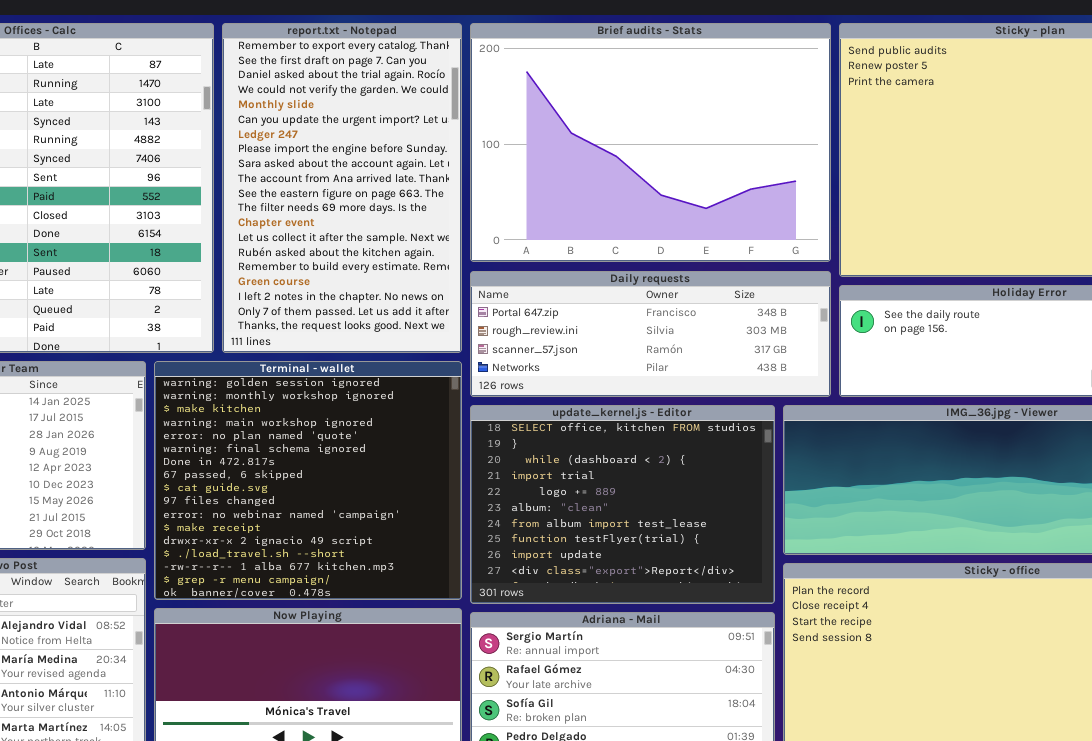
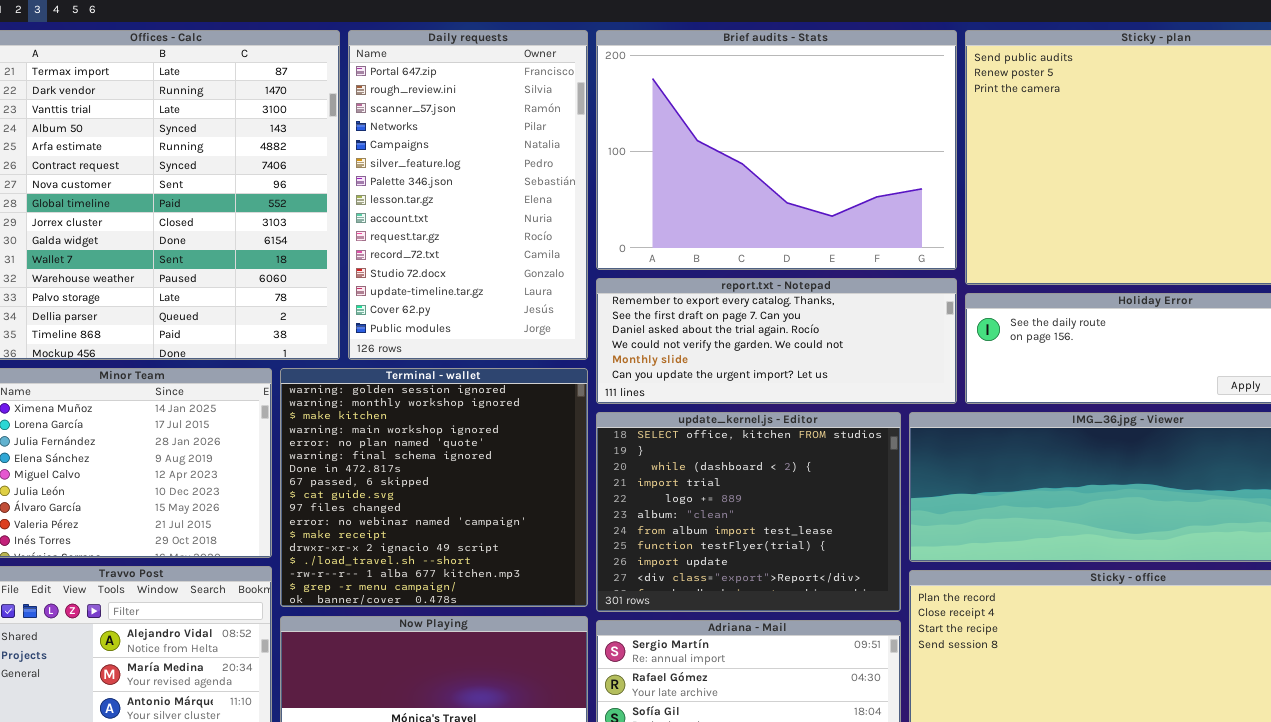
report.txt - Notepad: [222,23,462,353] -> [596,278,957,404], moved, resized
Daily requests: [470,271,831,397] -> [348,30,588,360], moved, resized

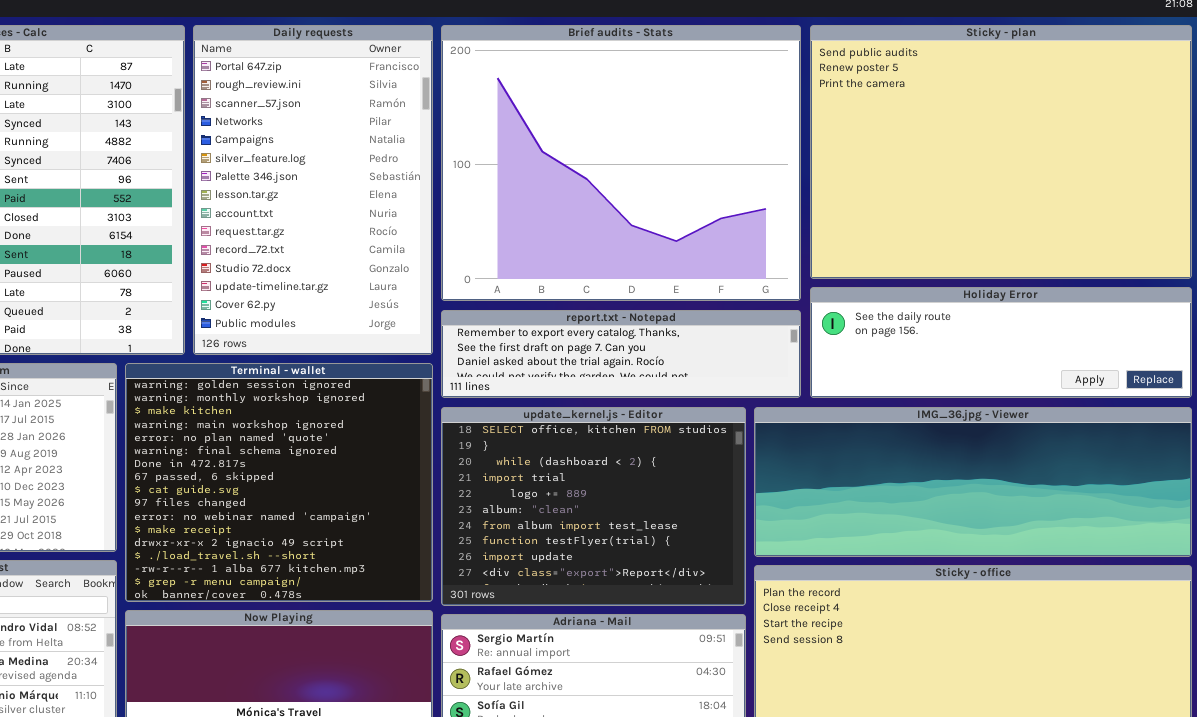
Brief audits - Stats: [596,30,957,270] -> [441,25,801,301], resized
report.txt - Notepad: [596,278,957,404] -> [441,310,801,398], resized

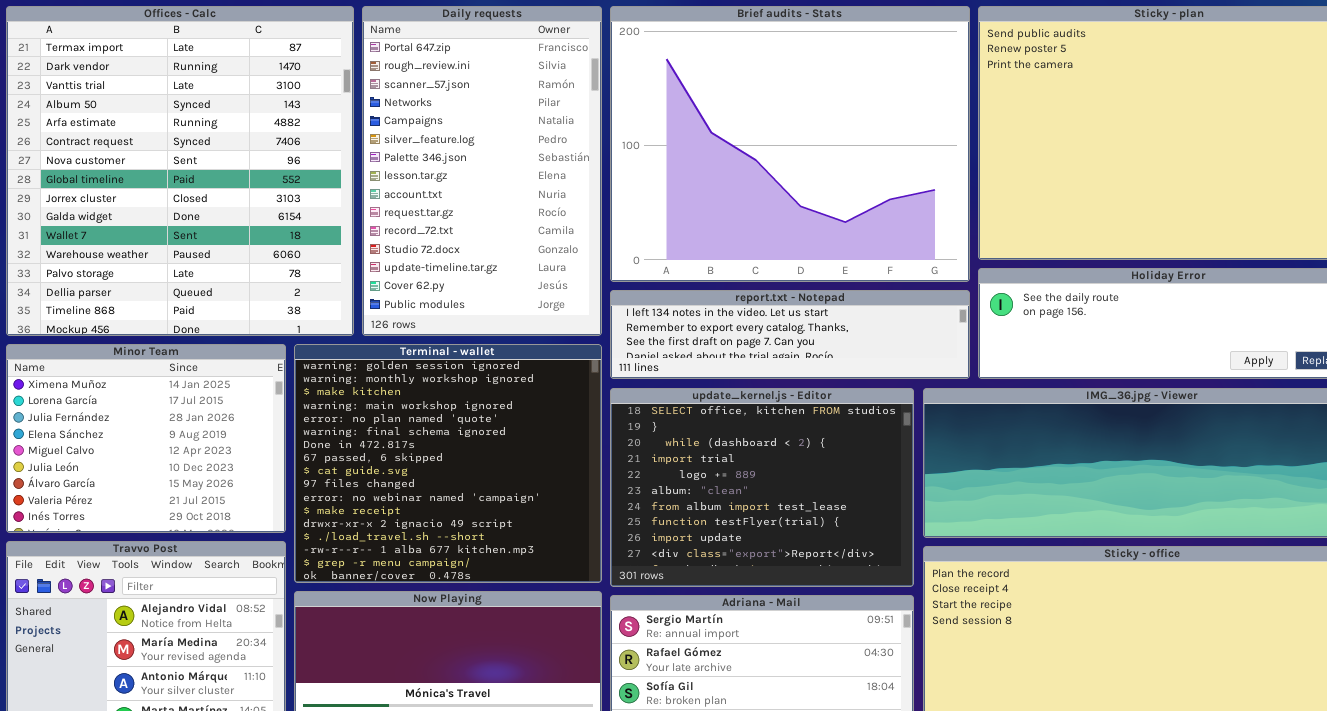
report.txt - Notepad: [441,310,801,398] -> [610,290,970,379], scrolled up 1 row

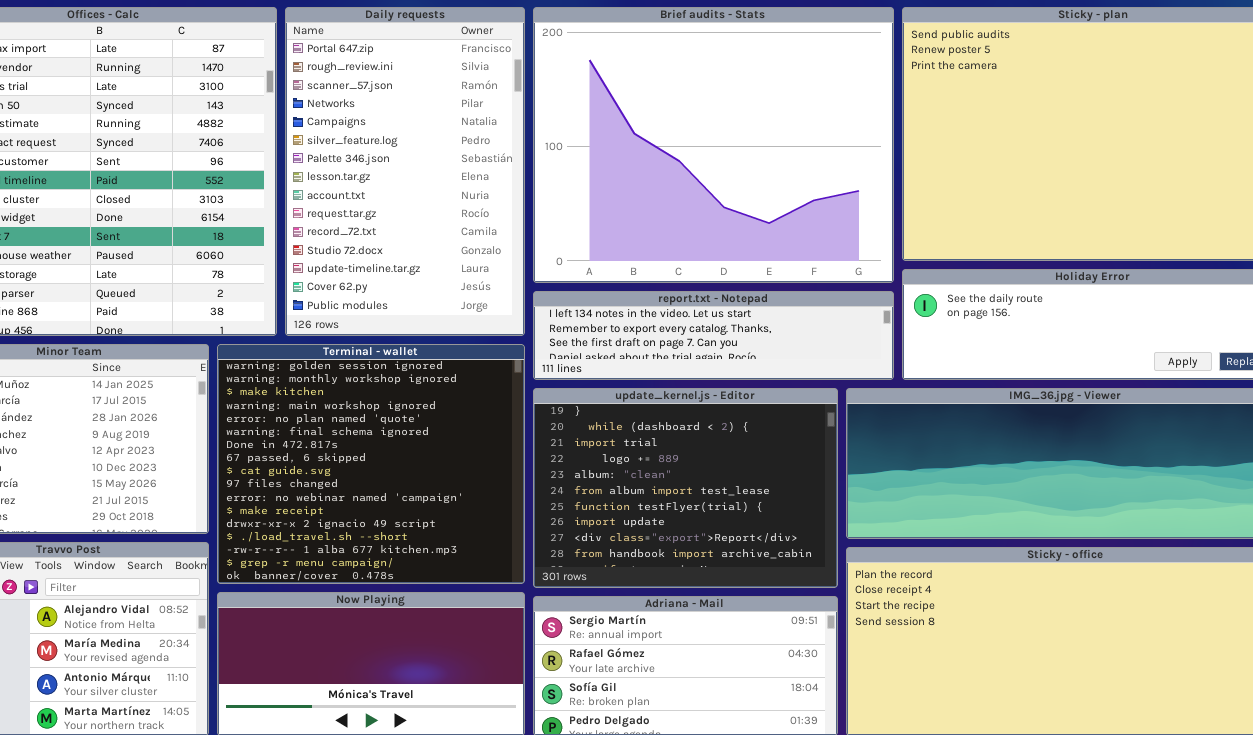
update_kernel.js - Editor: [610,388,914,587] -> [533,388,838,588], scrolled down 1 row

